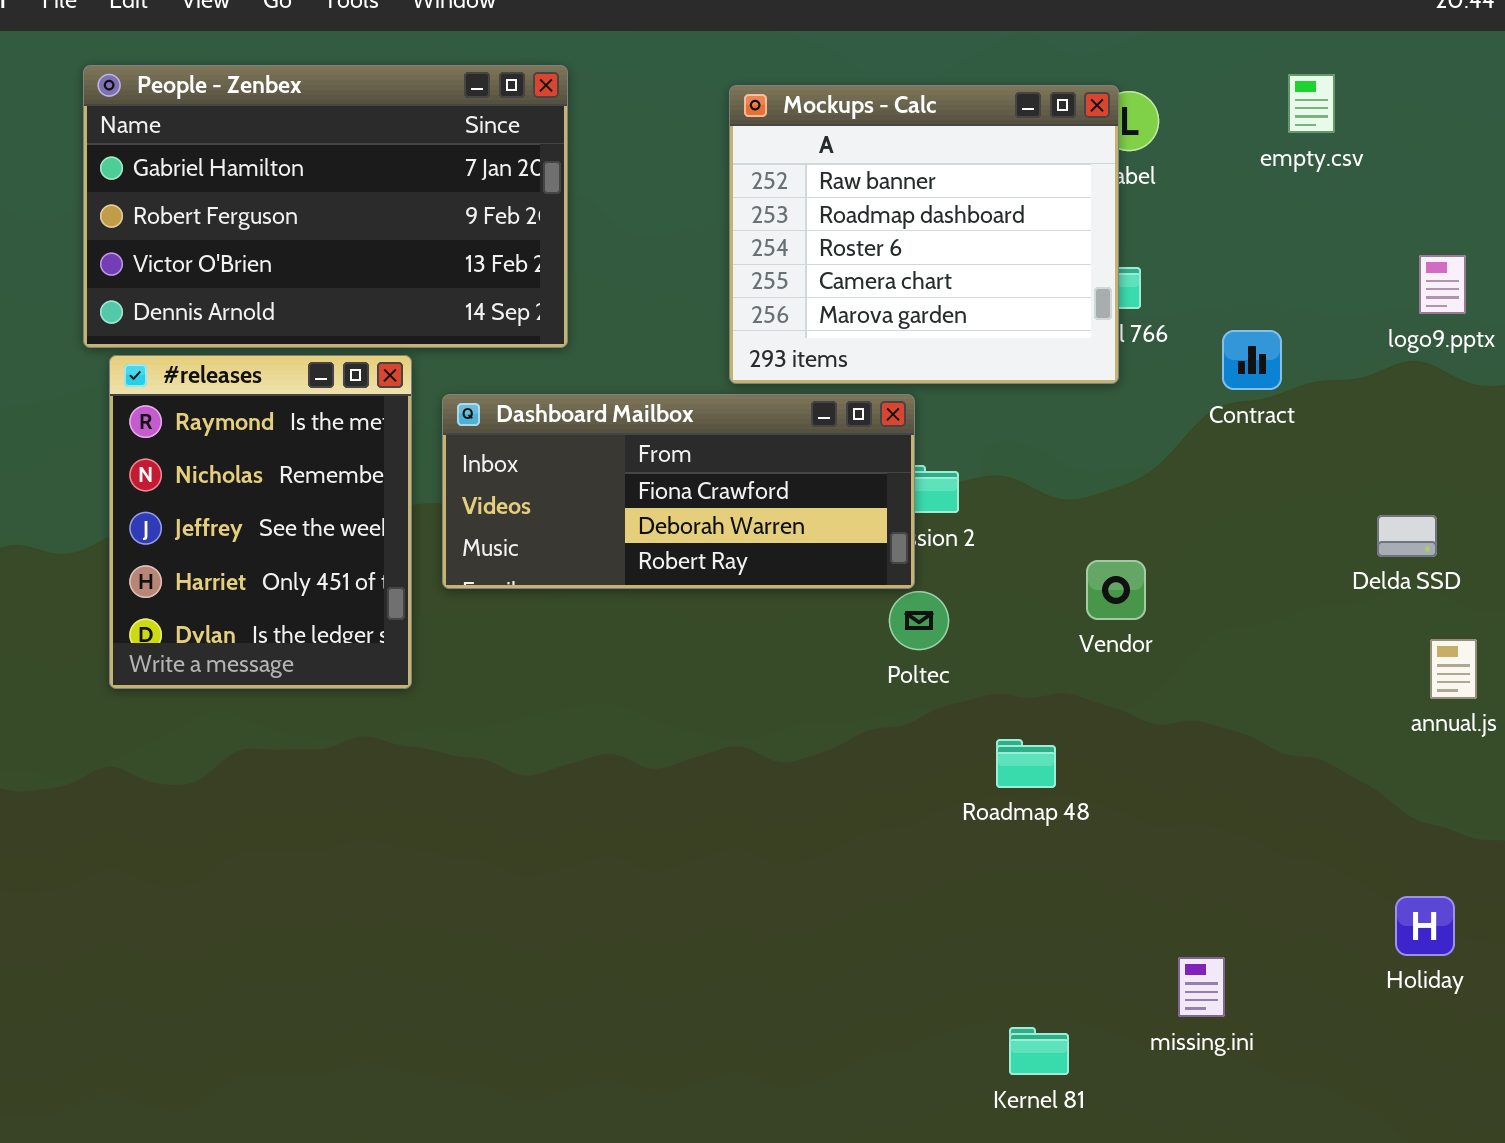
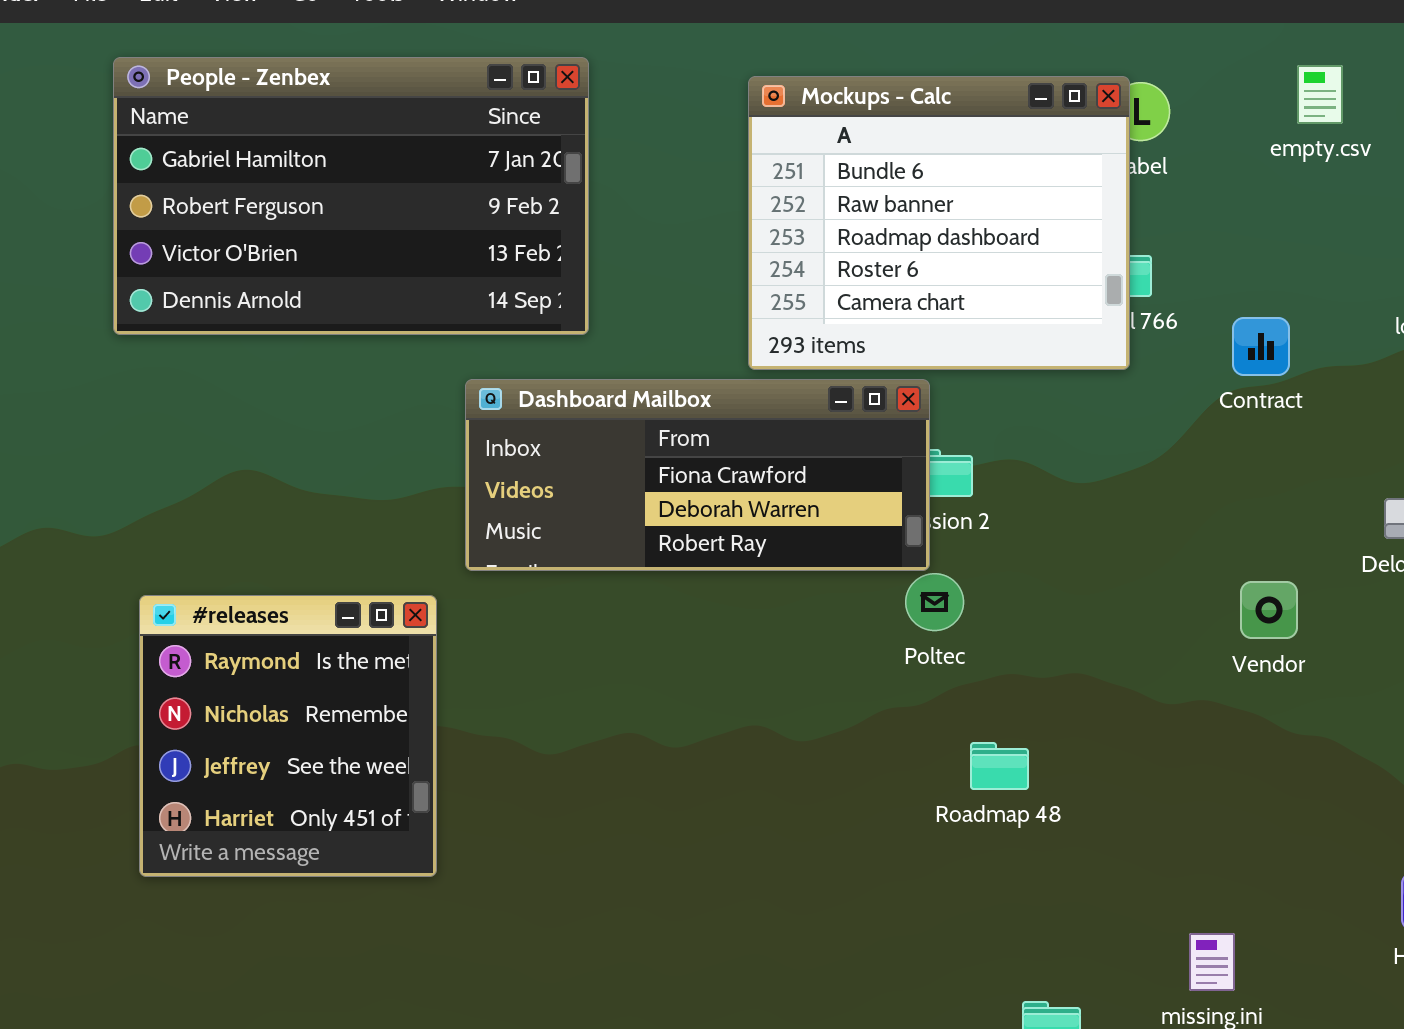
Mockups - Calc: [729,85,1119,384] -> [748,76,1130,370], scrolled up 1 row
#releases: [109,355,412,689] -> [139,595,437,877], moved, resized
Vendor: [1086,560,1146,620] -> [1240,581,1298,639], moved
Roadmap 48: [996,739,1056,788] -> [970,742,1029,790], moved

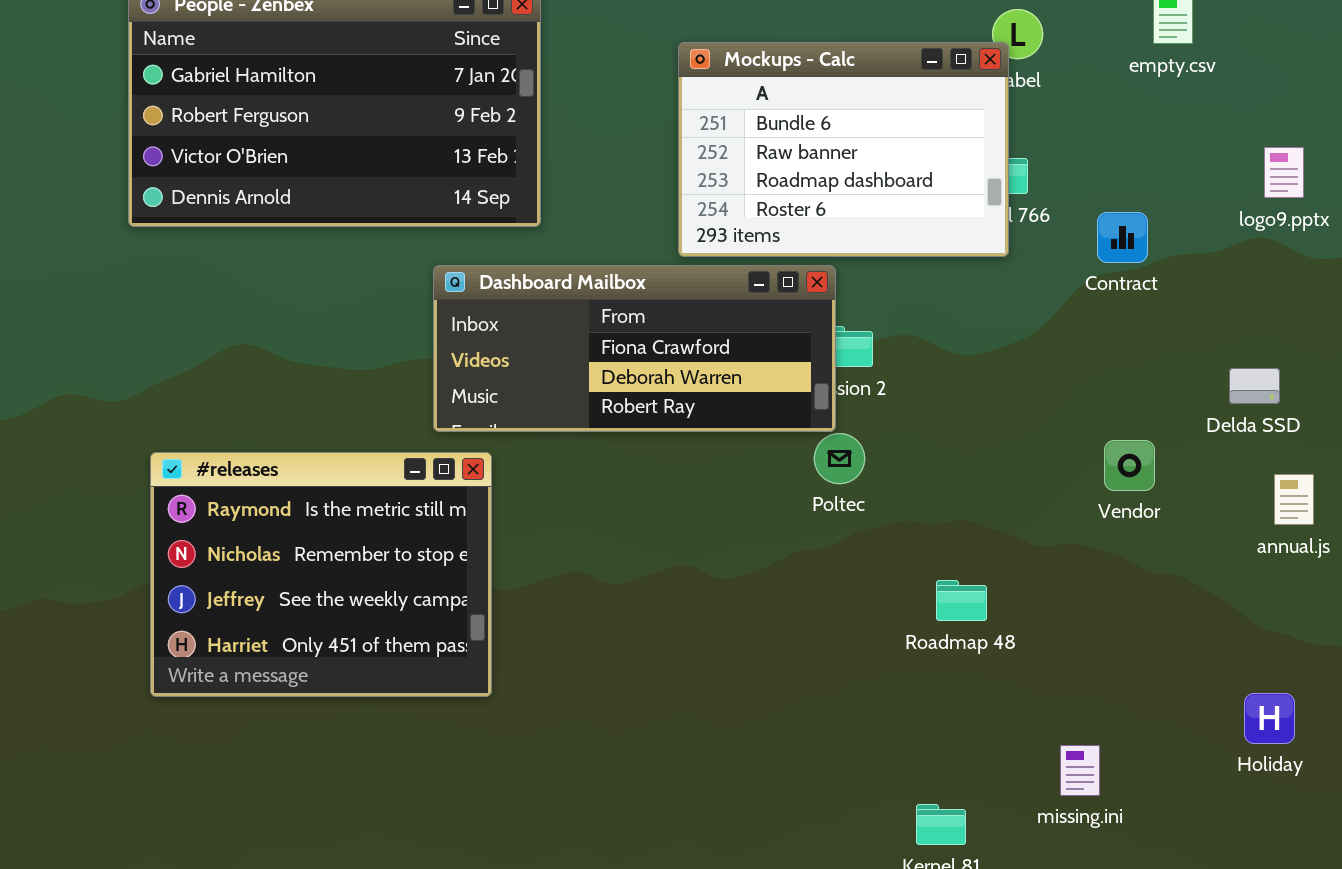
Mockups - Calc: [748,76,1130,370] -> [678,42,1009,257], resized
#releases: [139,595,437,877] -> [150,452,492,697], resized
Roadmap 48: [970,742,1029,790] -> [936,580,987,621], moved

